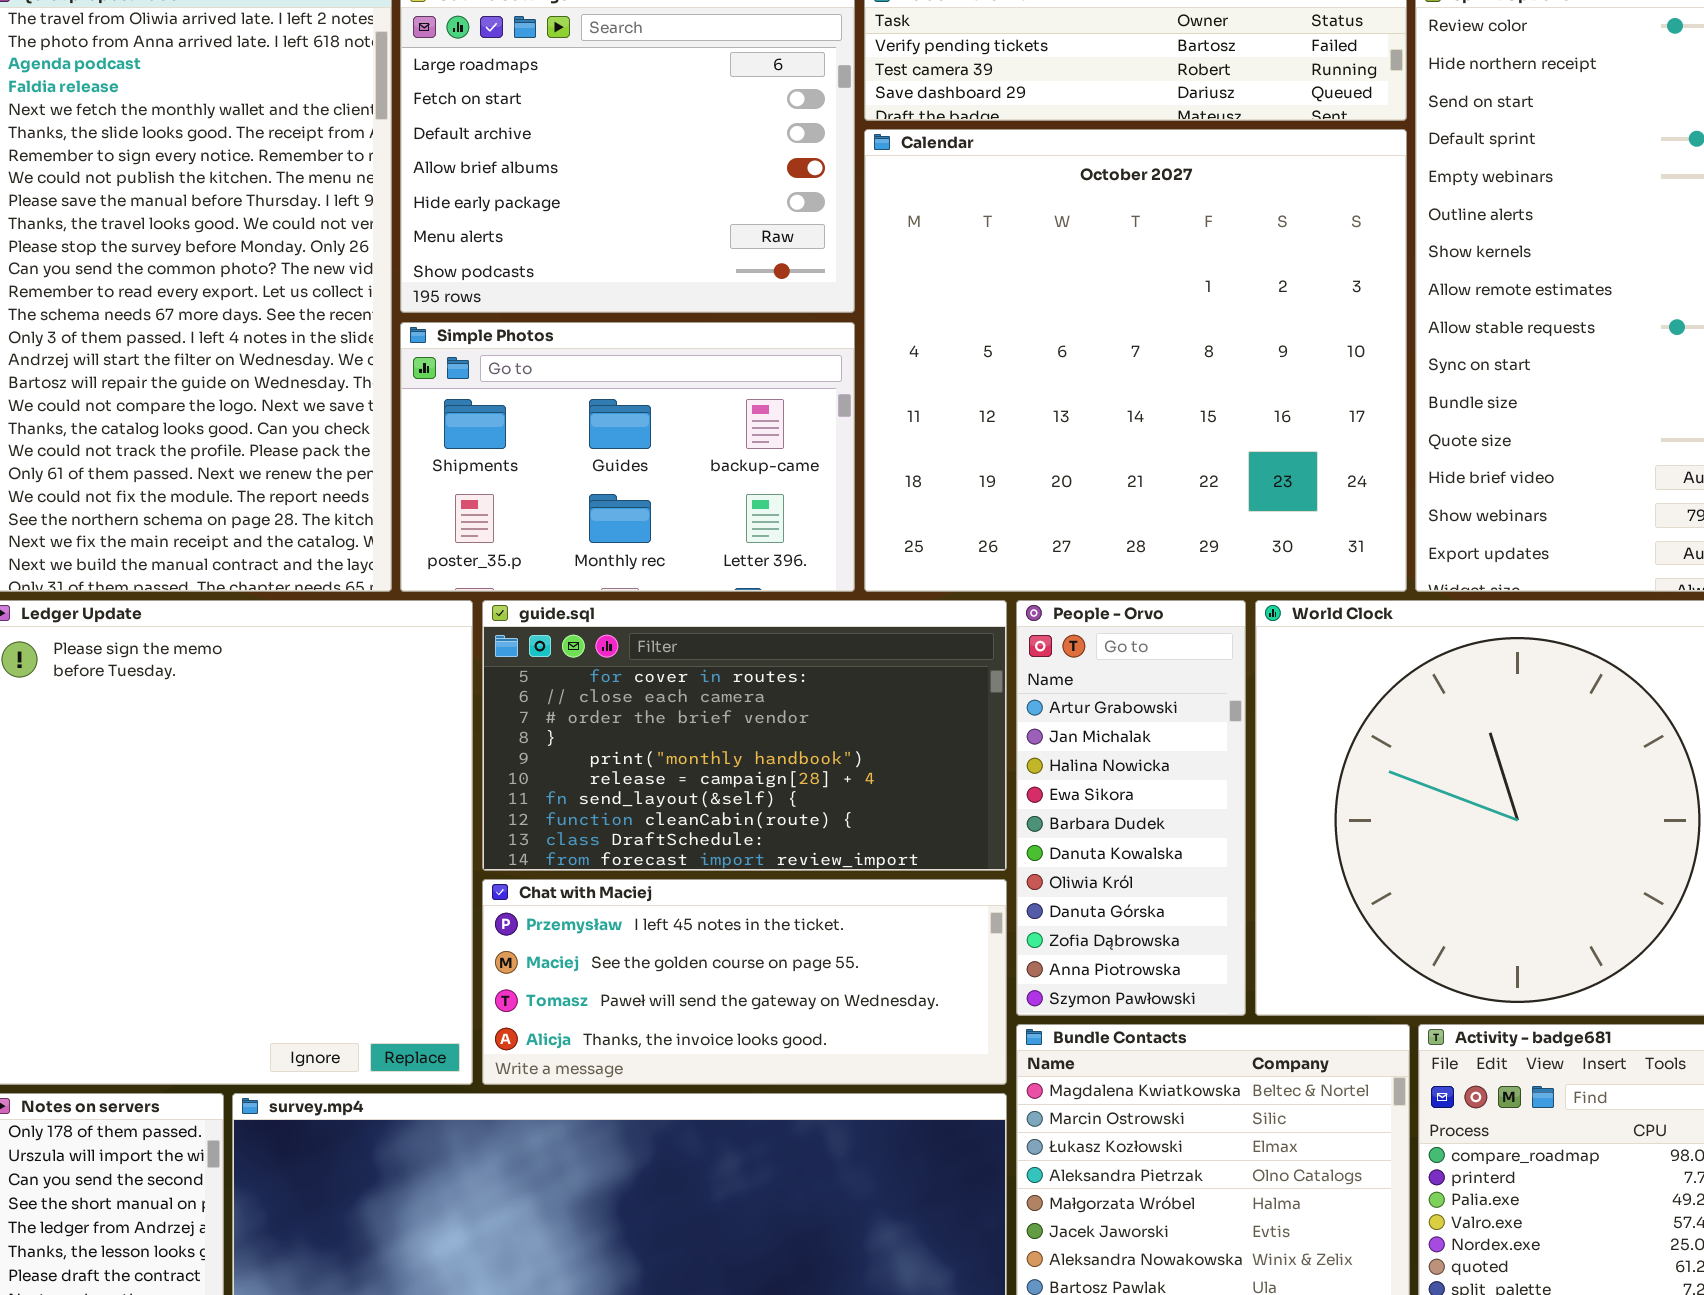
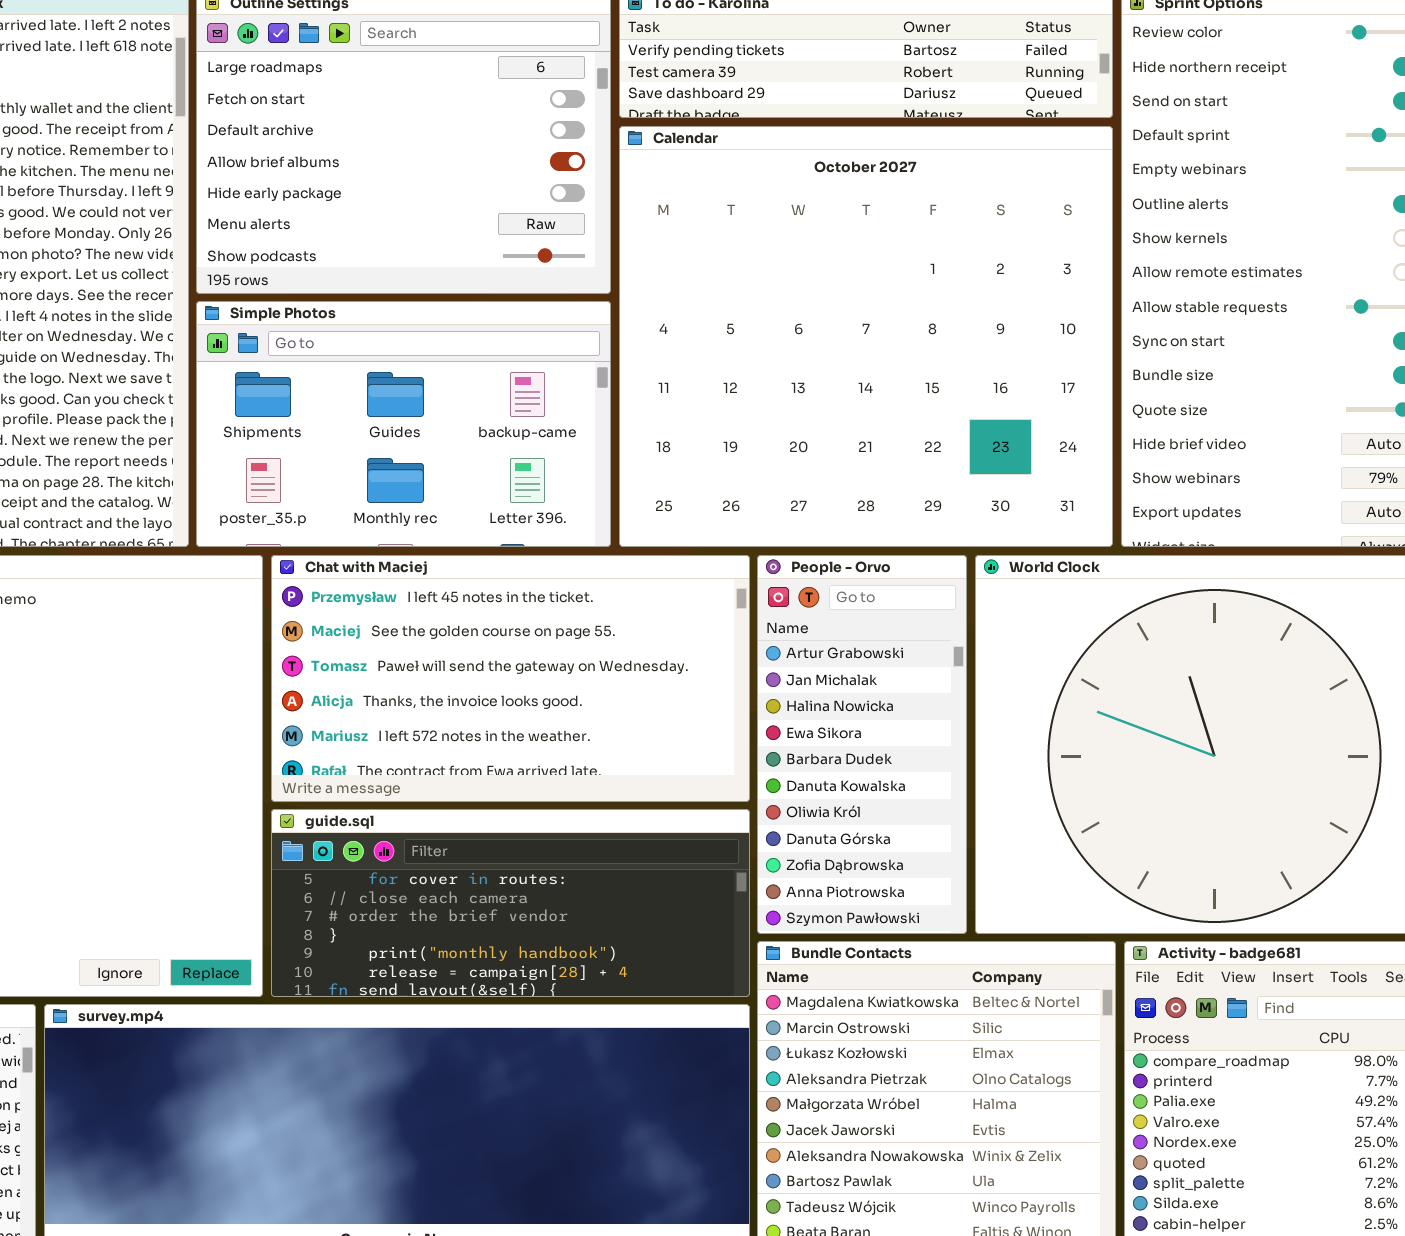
guide.sql: [482,600,1007,871] -> [271,809,750,997], moved, resized
Chat with Maciej: [482,879,1007,1085] -> [271,555,750,802], moved, resized

